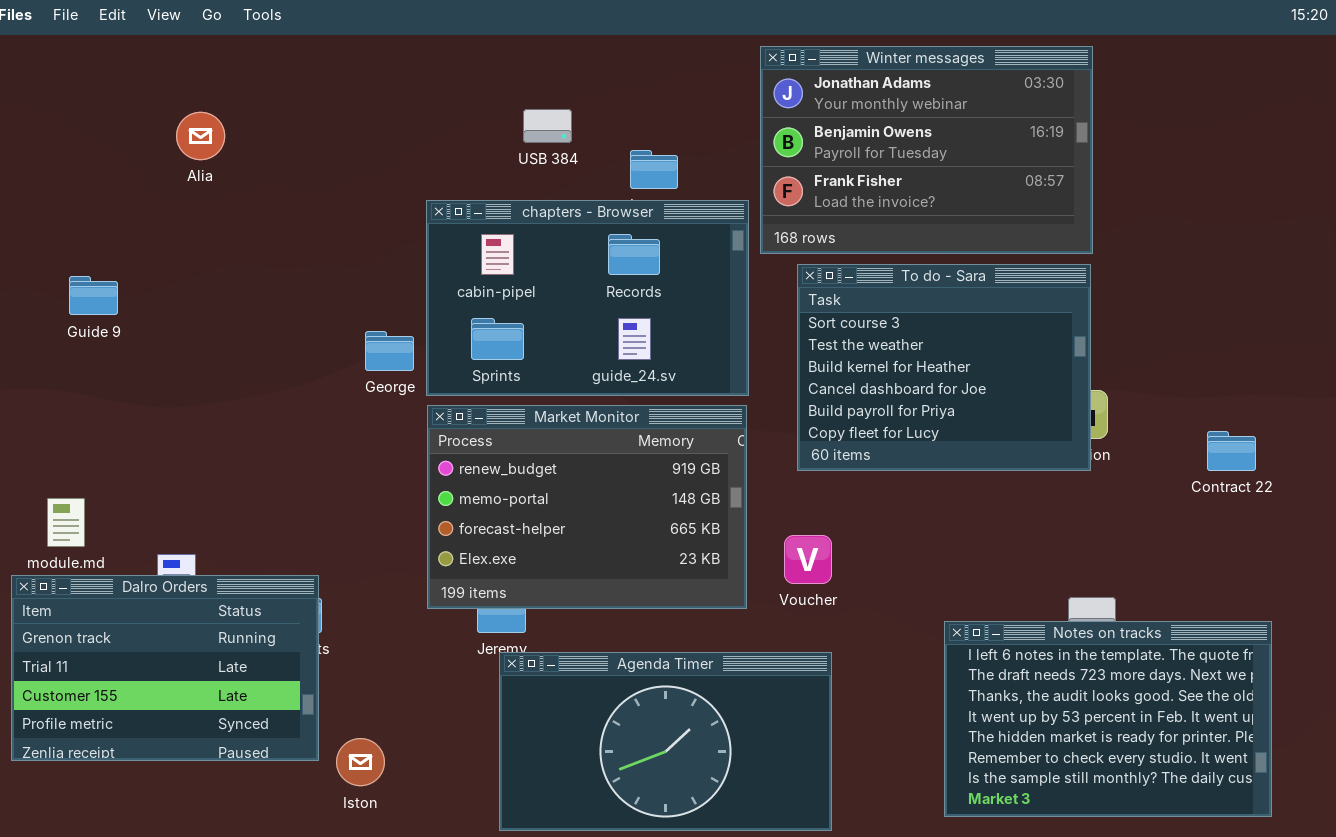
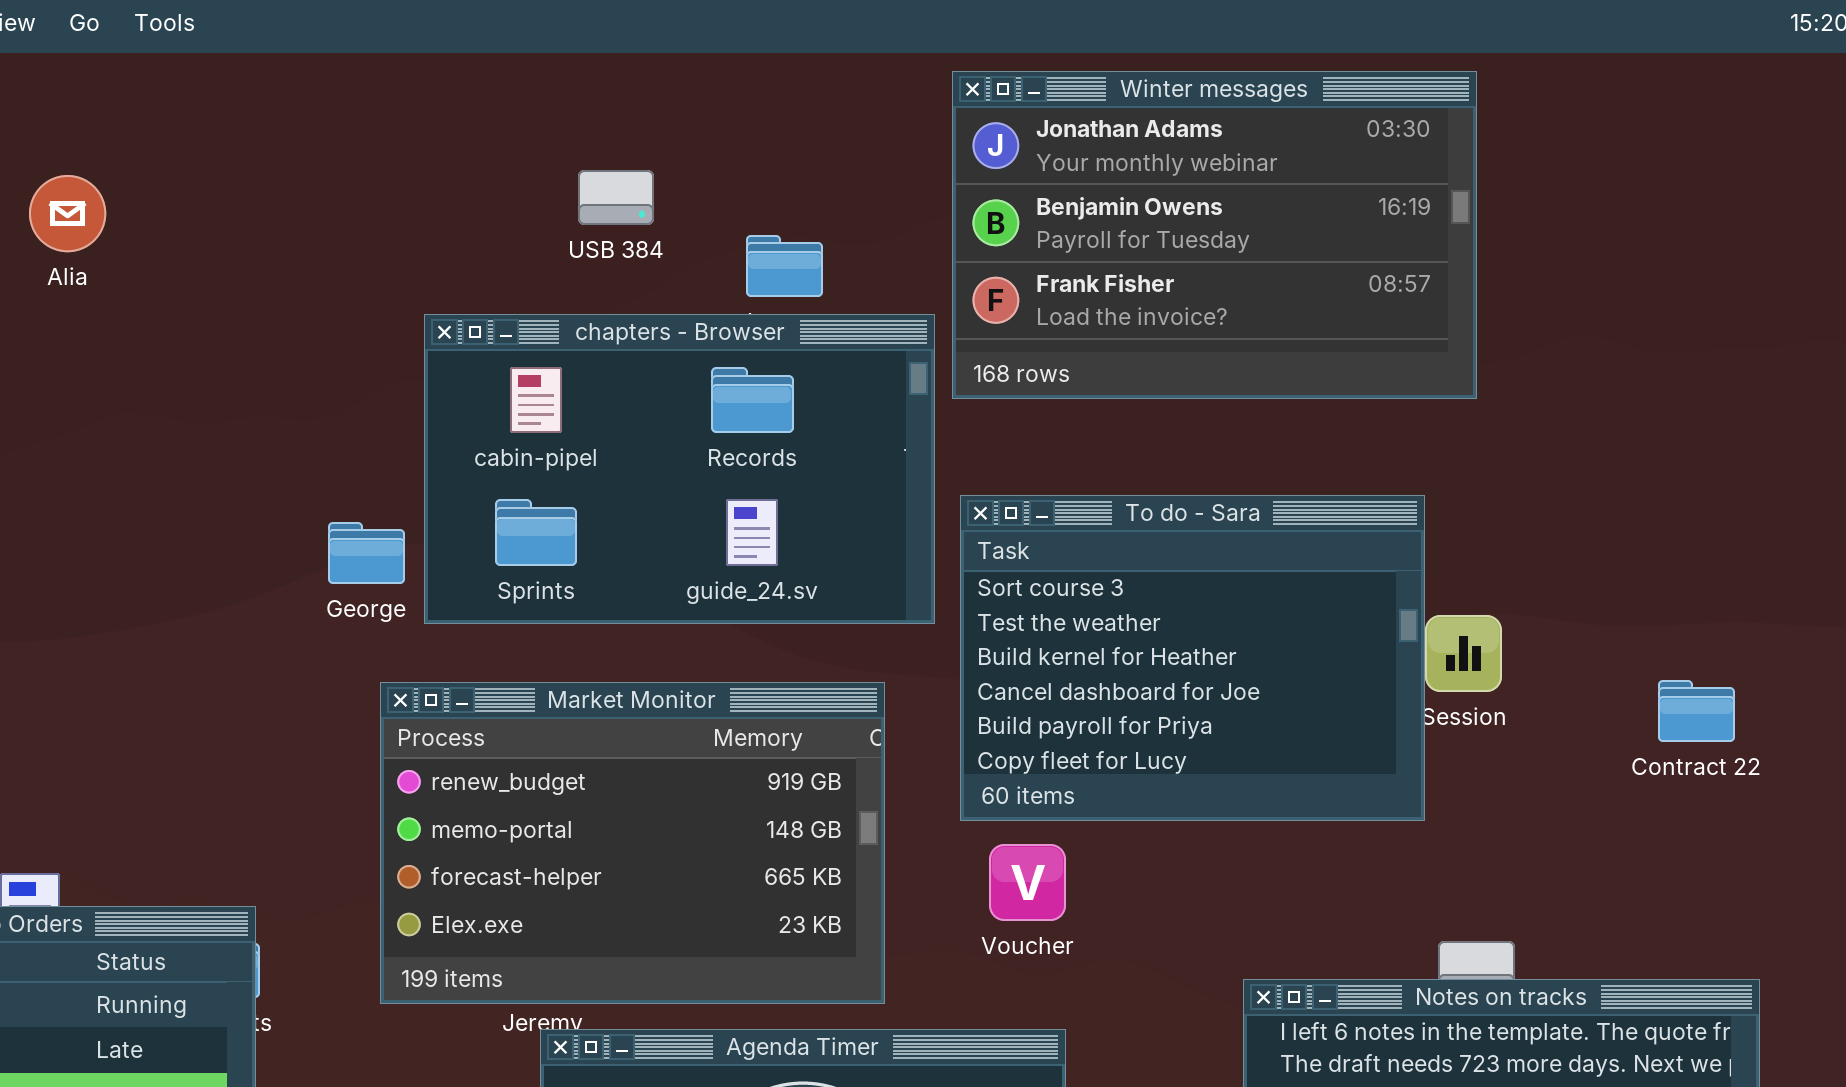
To do - Sara: [797,264,1091,471] -> [960,495,1425,821], moved
Market Monitor: [427,405,747,609] -> [380,682,885,1004], moved

